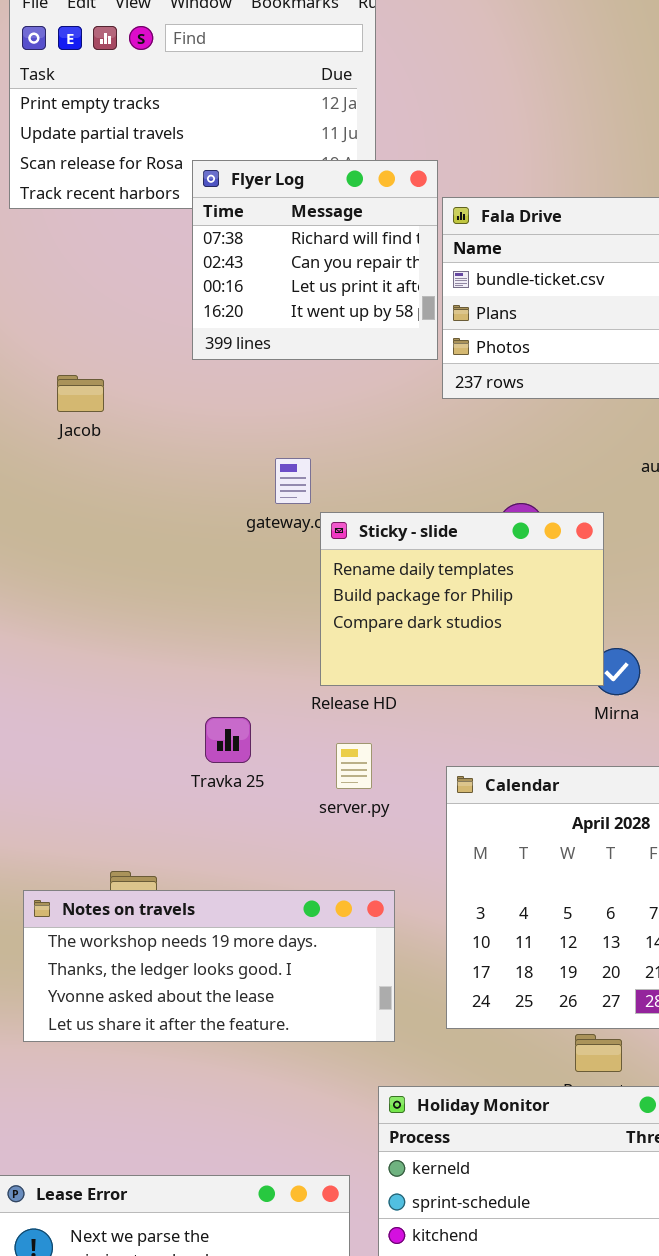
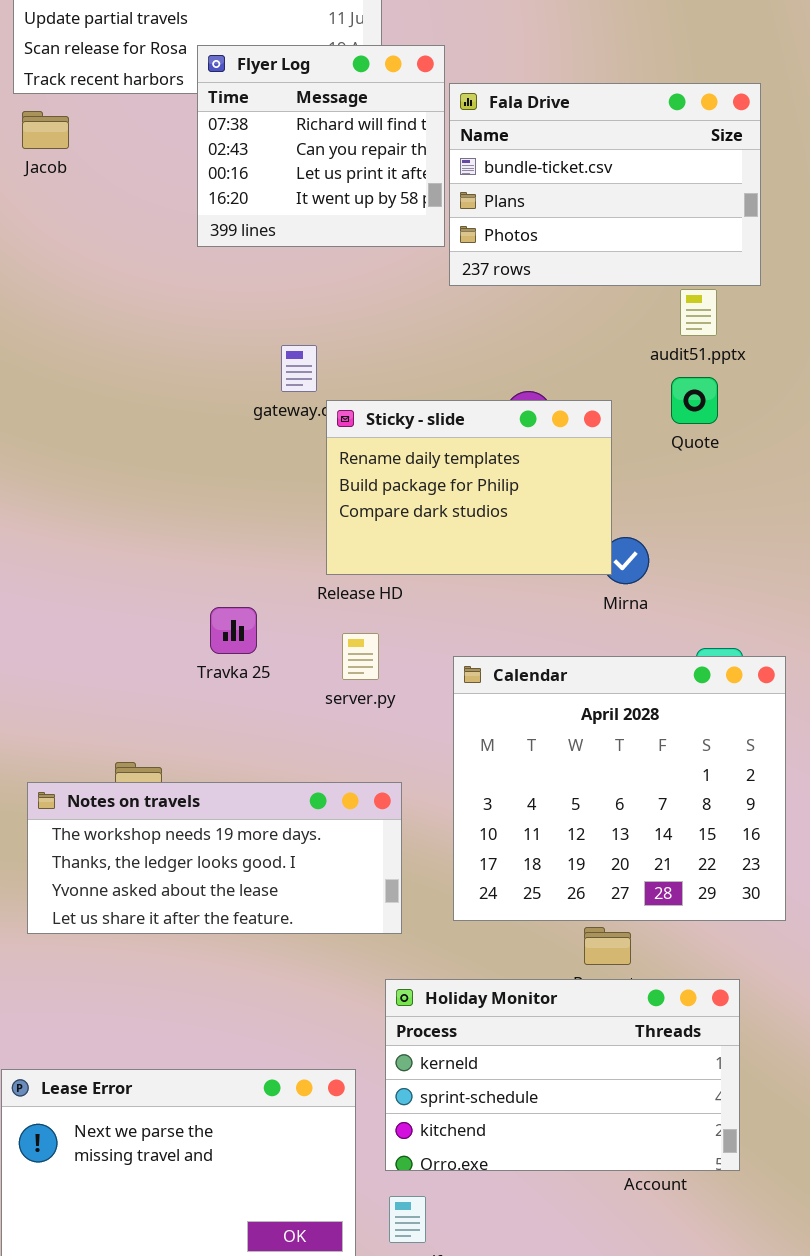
Jacob: [57,375,104,412] -> [22,111,69,149], moved

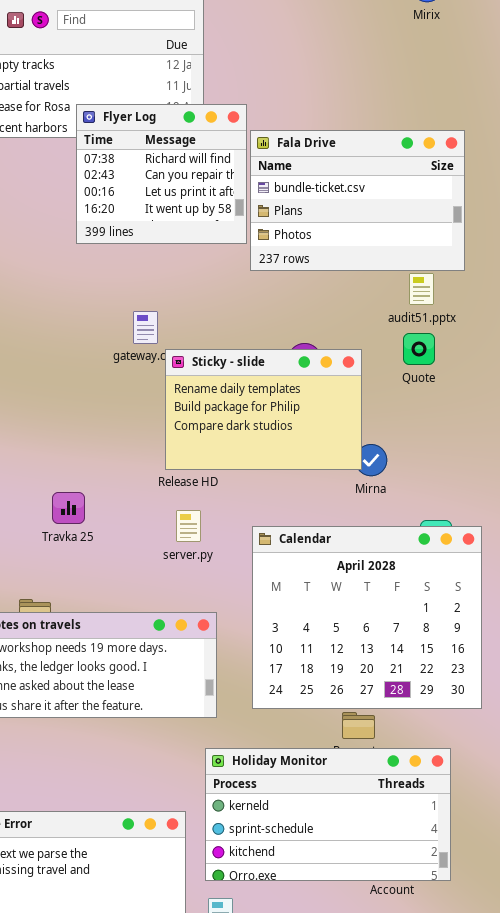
Travka 25: [210,607,257,654] -> [52,492,85,524], moved

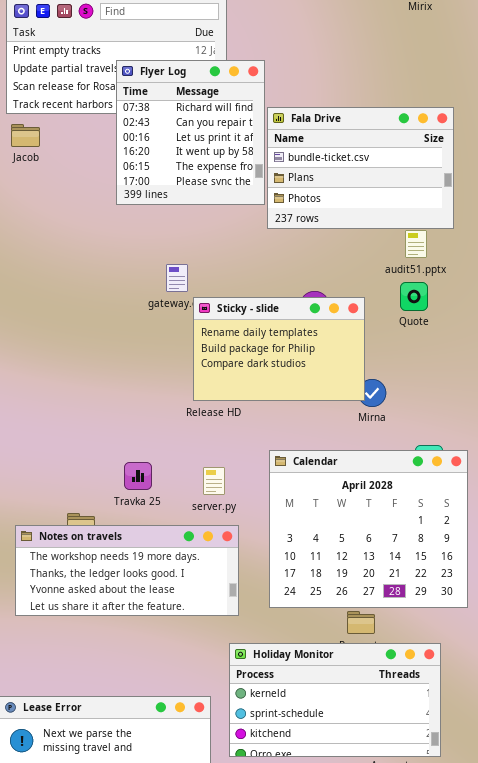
Flyer Log: [76,104,247,244] -> [116,60,265,205], resized
Travka 25: [52,492,85,524] -> [124,462,152,490], moved
server.py: [176,510,201,542] -> [203,467,225,495], moved

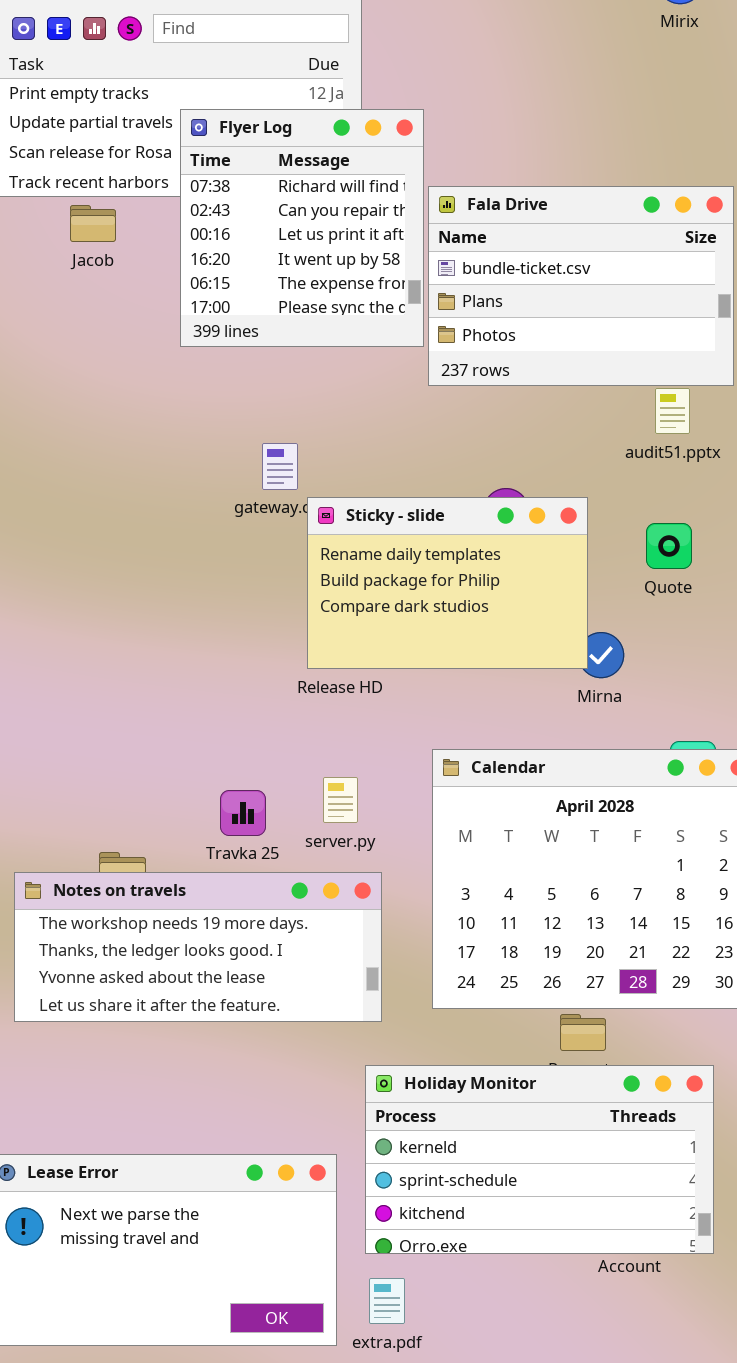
Jacob: [11,124,40,147] -> [70,205,116,242], moved
Quote: [400,282,428,311] -> [646,523,692,569], moved
Travka 25: [124,462,152,490] -> [220,790,266,836], moved

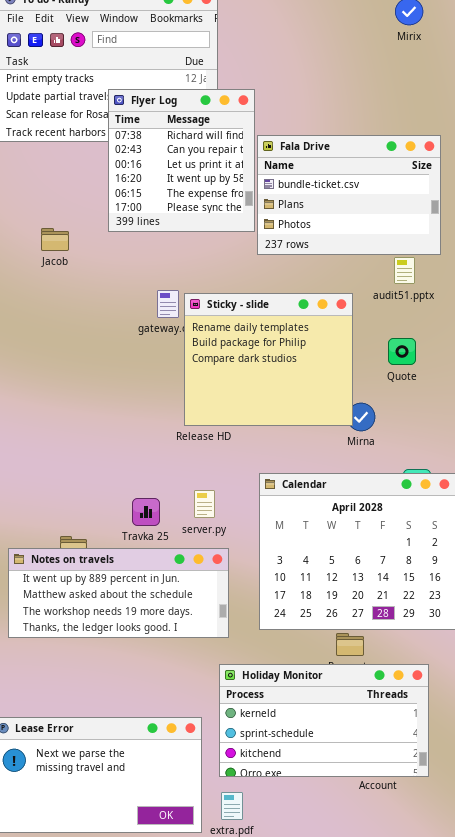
Jacob: [70,205,116,242] -> [41,228,69,251], moved
Sticky - slide: [307,497,588,669] -> [184,293,353,426], resized
Notes on travels: [14,872,382,1022] -> [8,548,229,638], scrolled up 2 rows

